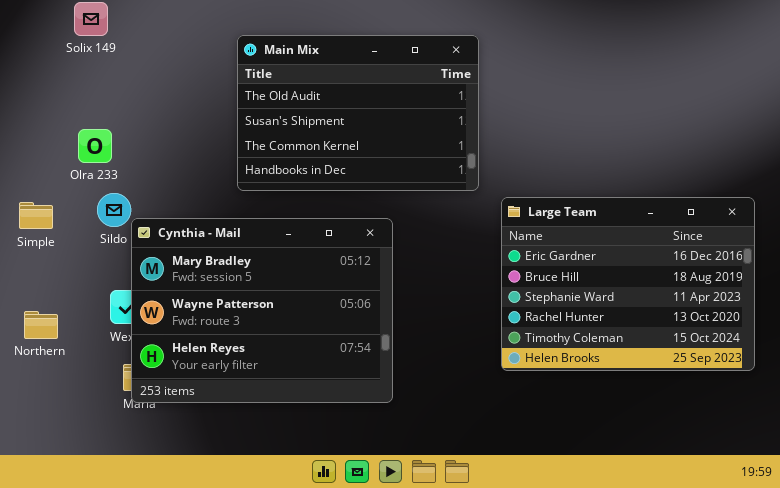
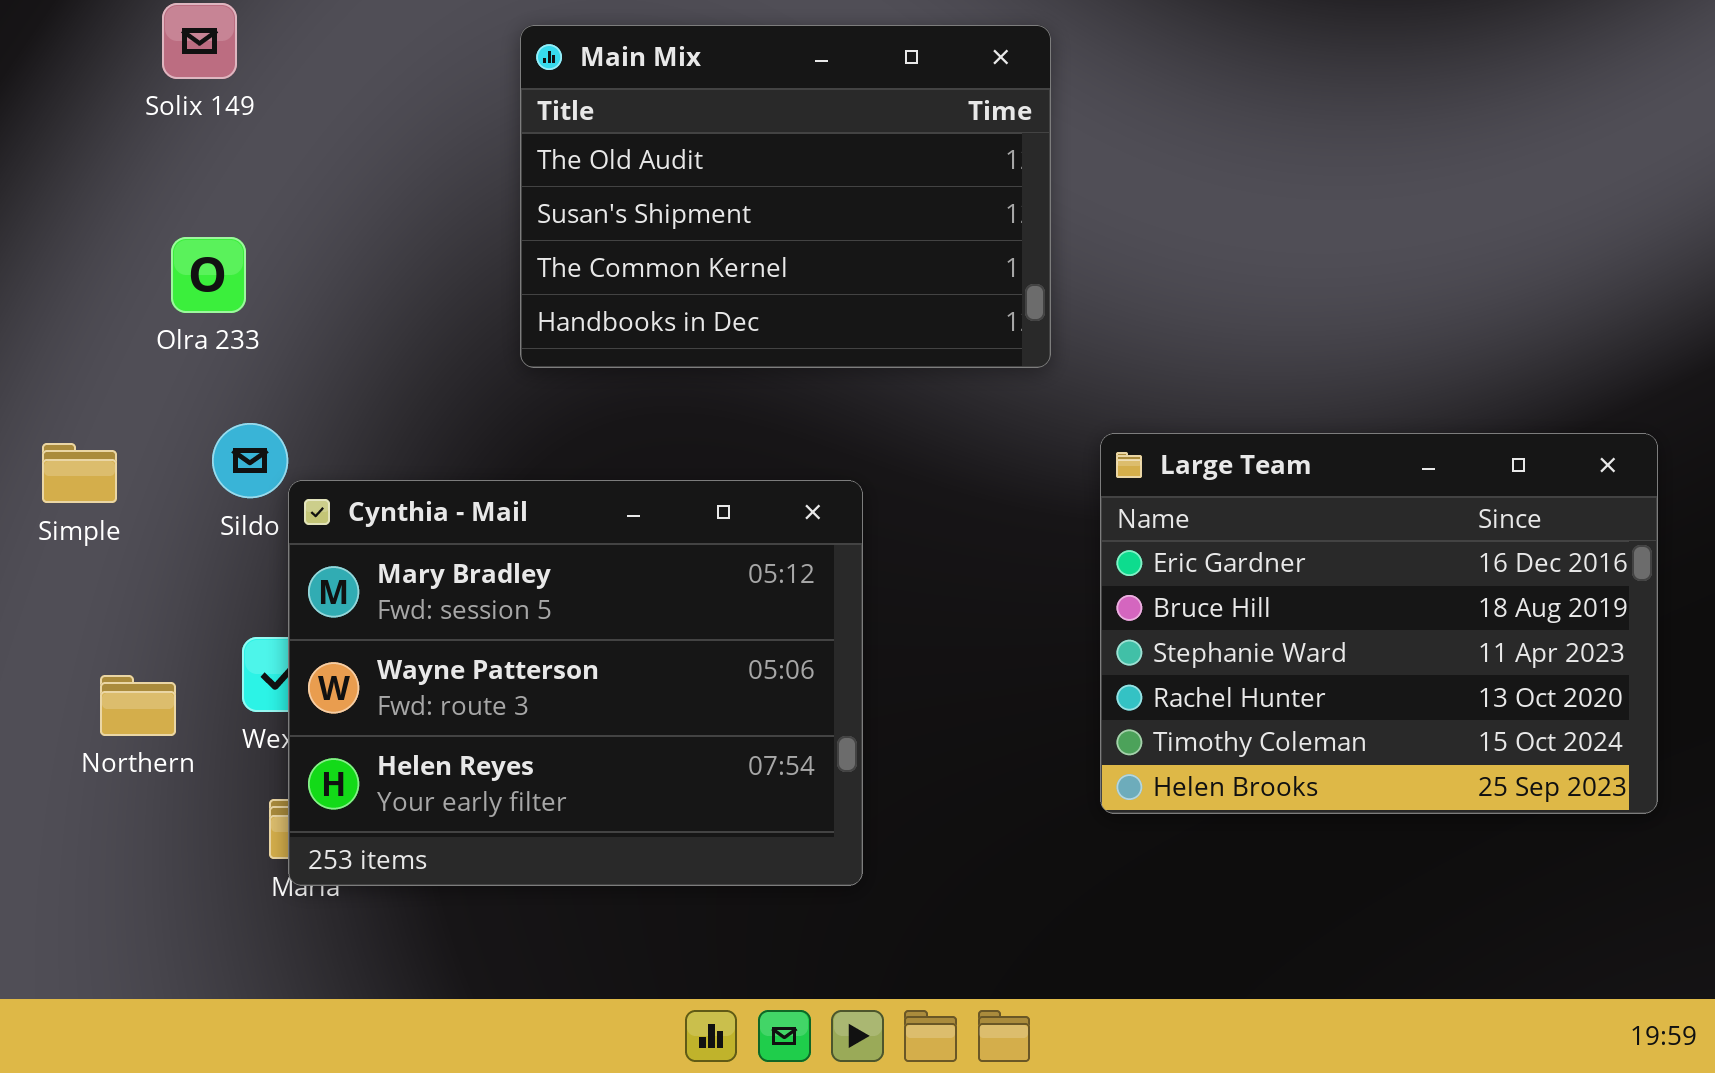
Main Mix: [237,35,479,191] -> [520,25,1051,368], moved
Olra 233: [78,129,112,163] -> [171,237,246,313], moved
Northern: [24,311,58,339] -> [100,675,176,736], moved

